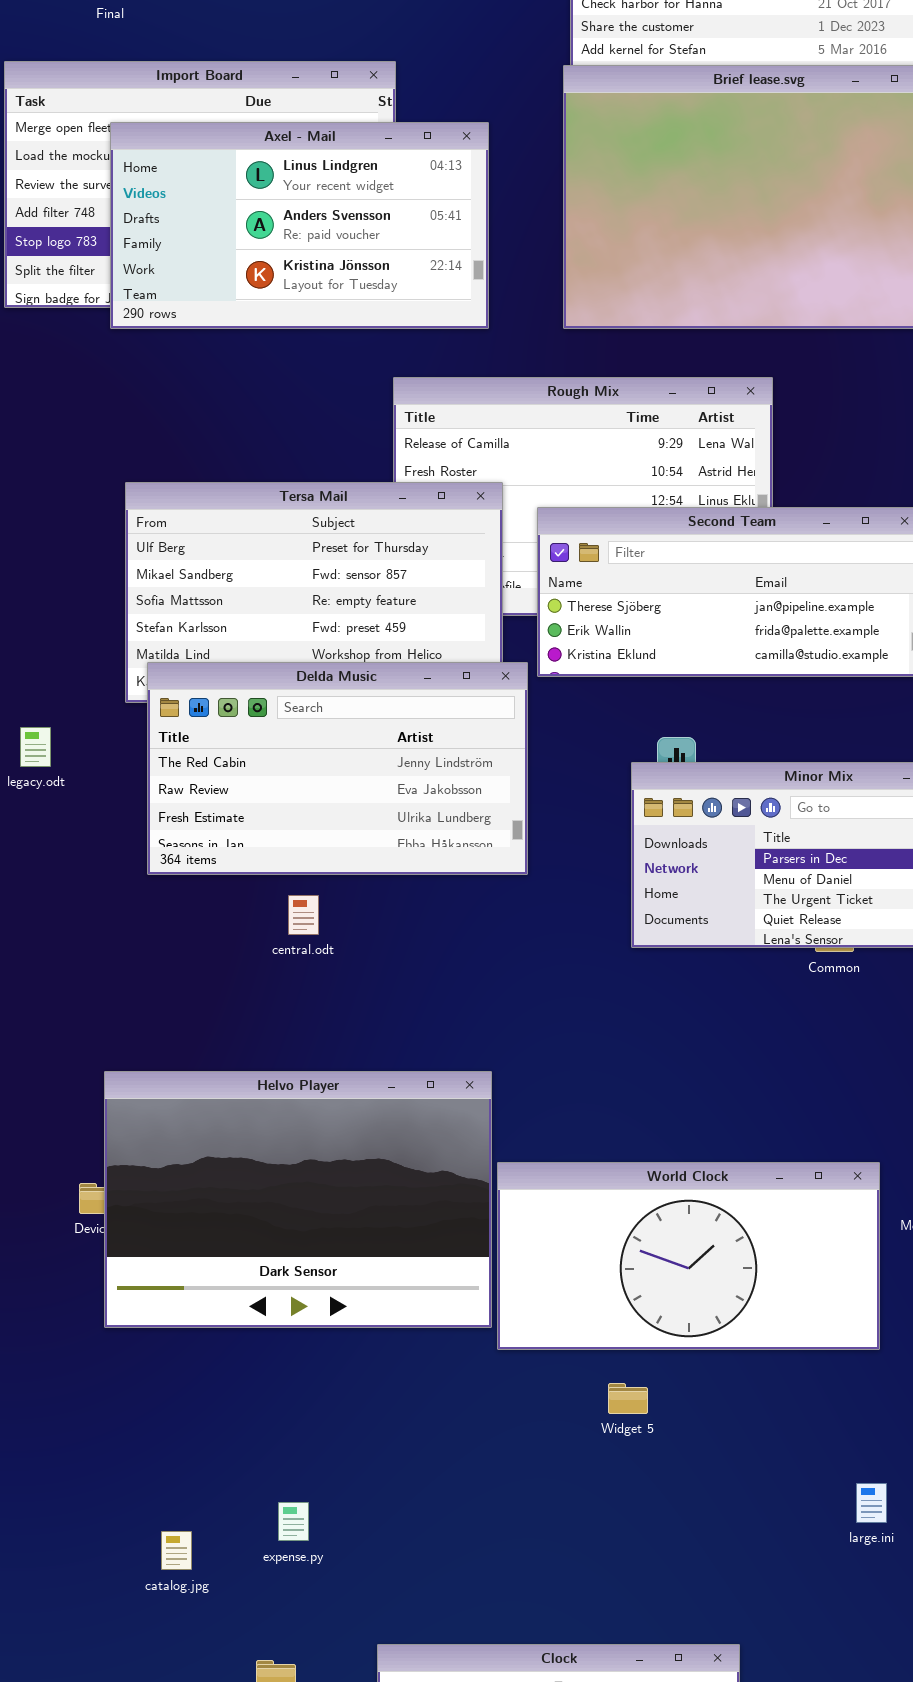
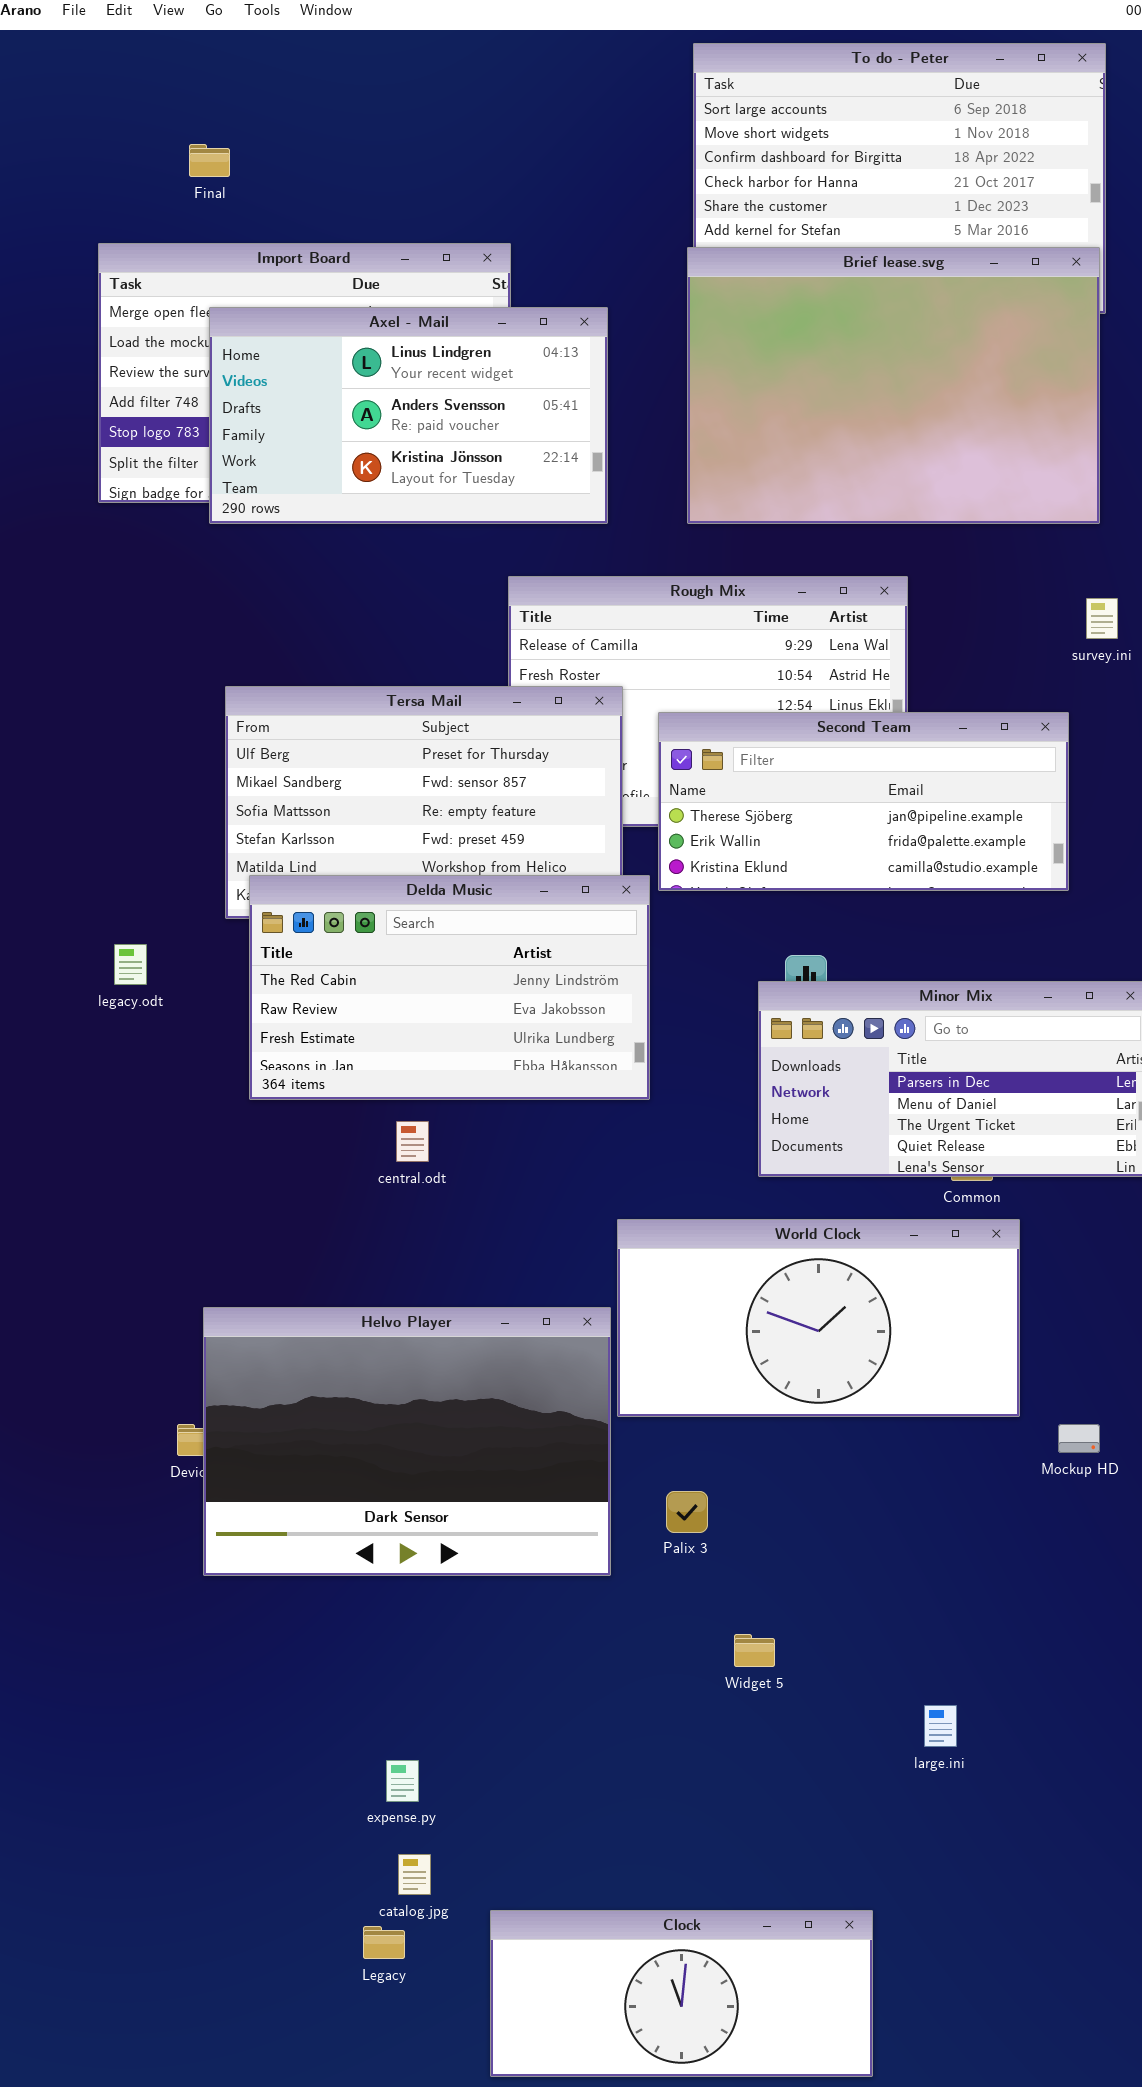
World Clock: [497,1162,880,1350] -> [617,1219,1020,1417], moved
large.ini: [856,1483,887,1523] -> [924,1705,957,1747], moved
catalog.jpg: [161,1531,192,1570] -> [398,1854,431,1895], moved

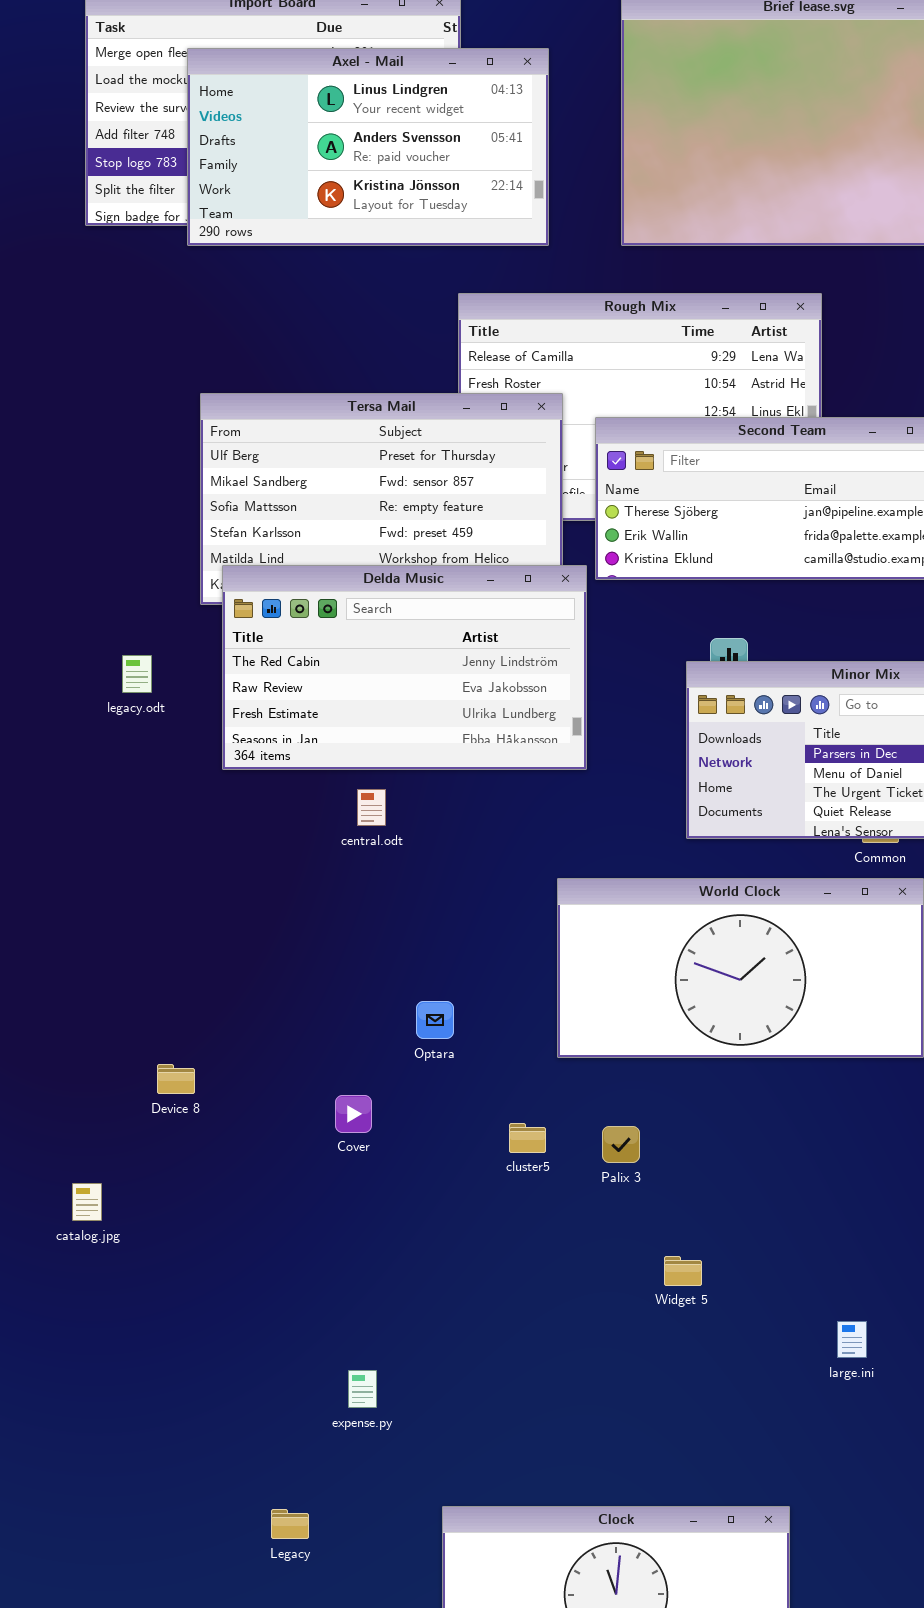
legacy.odt: [114,944,147,985] -> [122,655,152,693], moved
Helvo Player: [203,1307,611,1576] -> none, closed
catalog.jpg: [398,1854,431,1895] -> [72,1183,102,1221], moved
Legacy: [363,1926,405,1959] -> [271,1509,309,1539], moved

